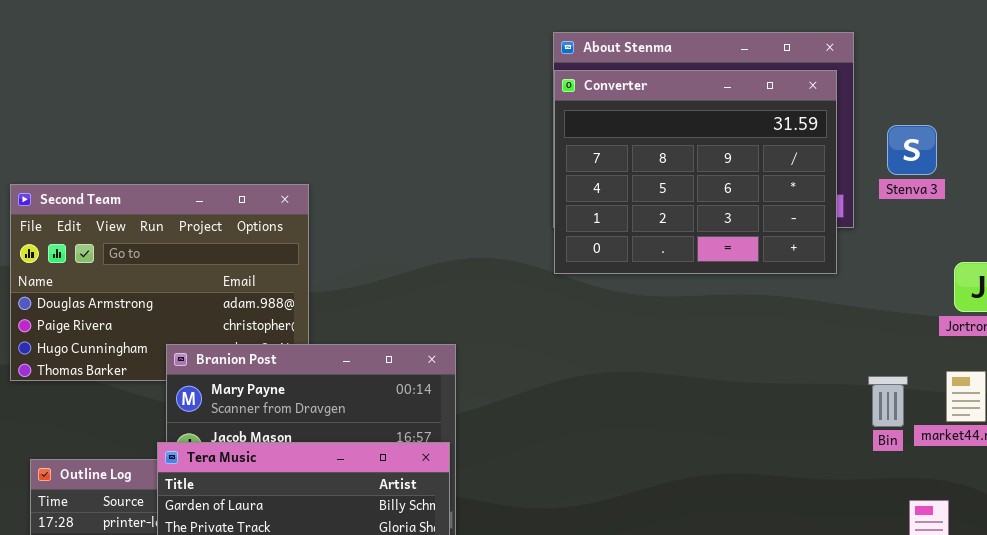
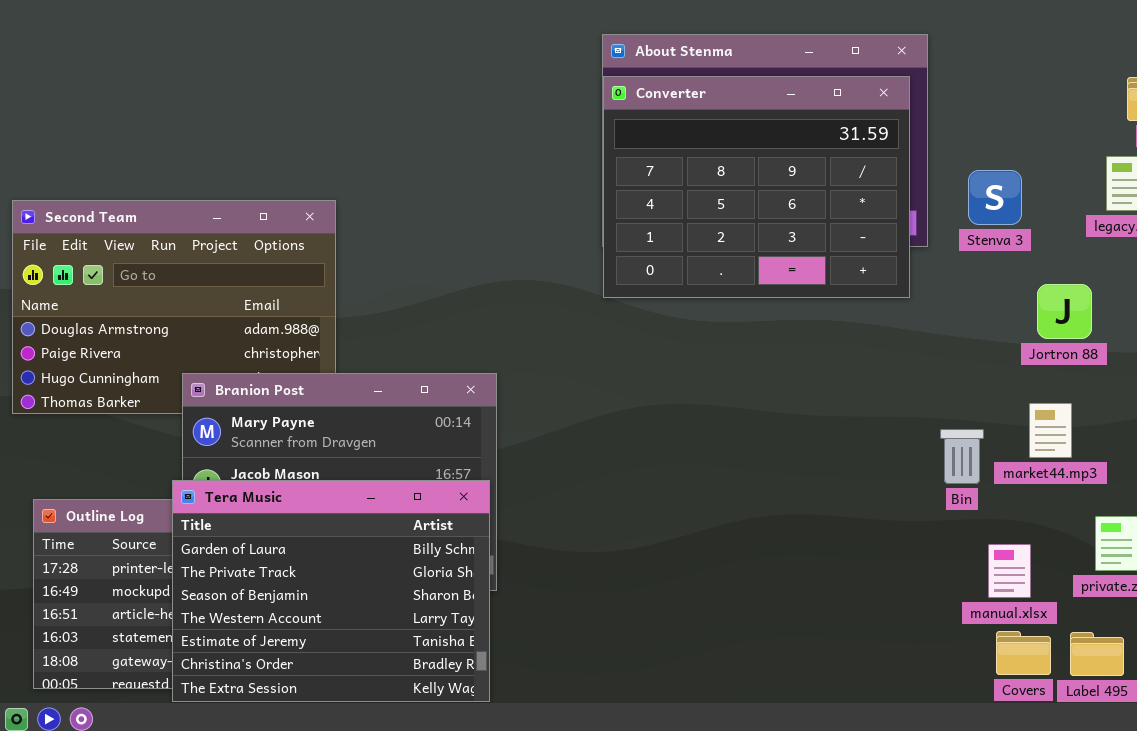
Stenva 3: [887,125,937,175] -> [968,170,1022,225], moved
Bin: [868,376,908,427] -> [940,429,984,484], moved

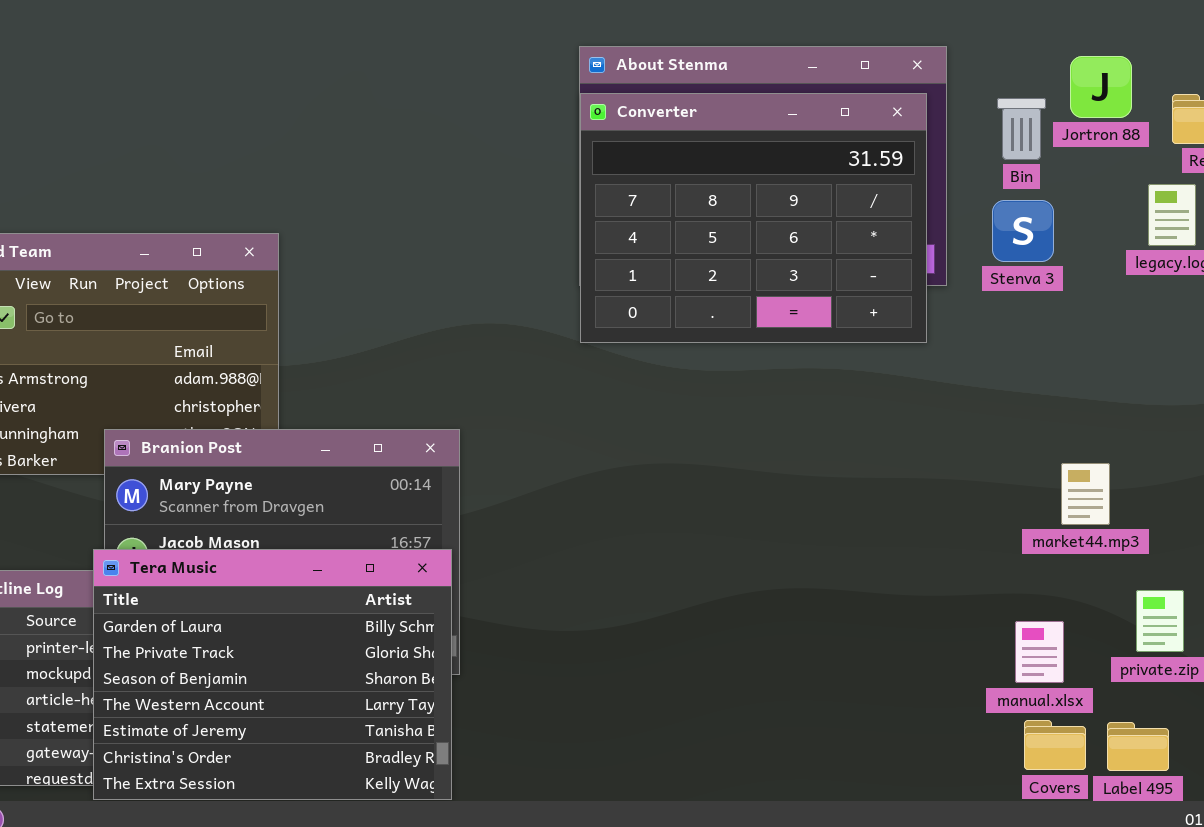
Jortron 88: [1037,284,1092,339] -> [1070,56,1132,118], moved
Bin: [940,429,984,484] -> [997,98,1046,160], moved

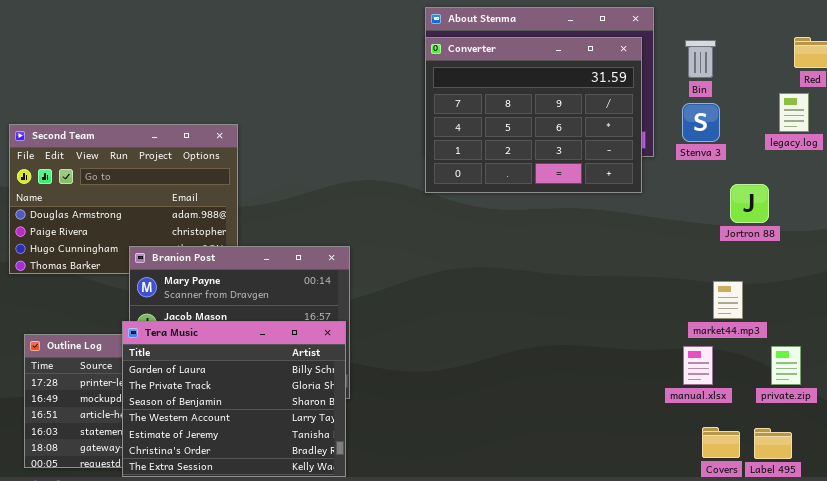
Jortron 88: [1070,56,1132,118] -> [730,184,769,223], moved
market44.mp3: [1061,463,1110,525] -> [713,281,743,319], moved
manual.xlsx: [1015,621,1064,683] -> [683,346,713,385], moved

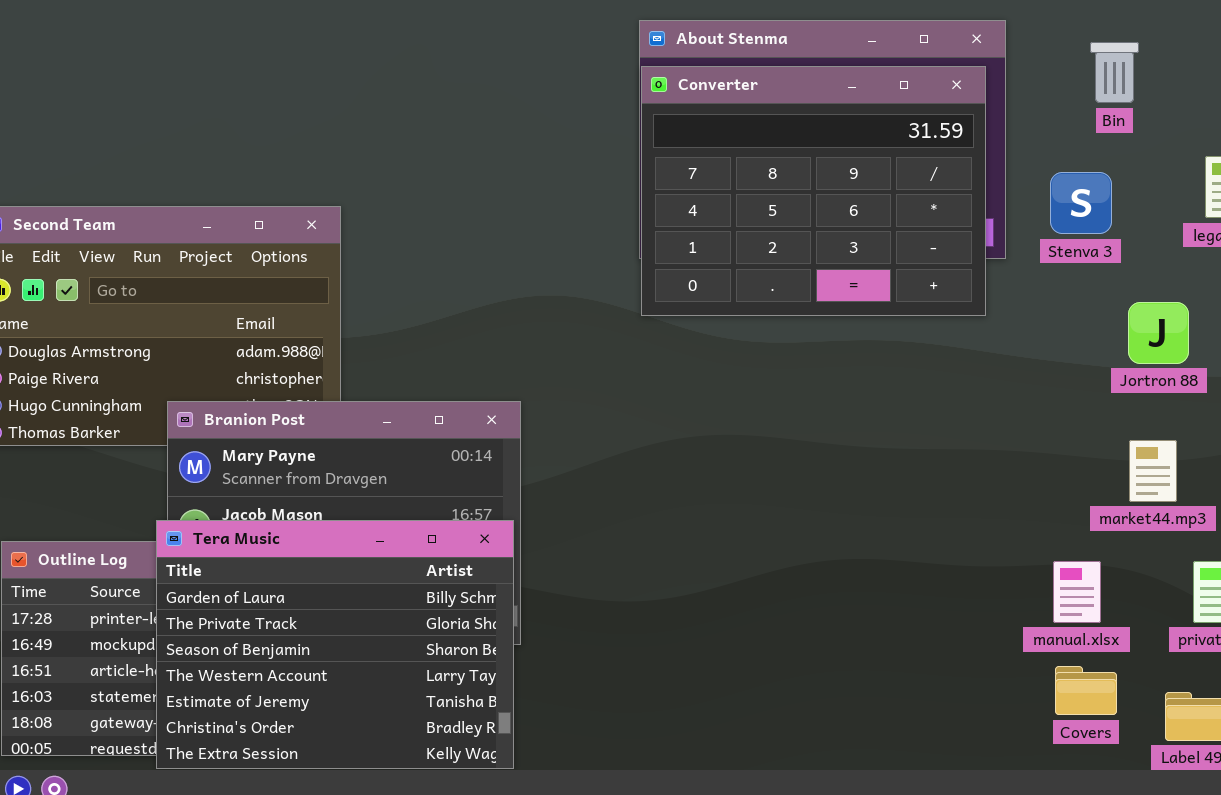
Bin: [685,40,716,78] -> [1090,42,1139,103], moved
market44.mp3: [713,281,743,319] -> [1129,440,1177,502], moved
Covers: [702,427,740,458] -> [1055,666,1117,715], moved

